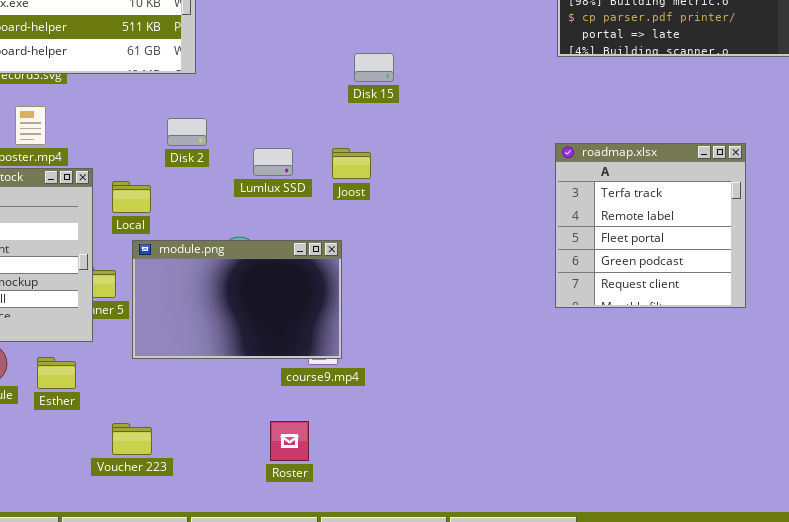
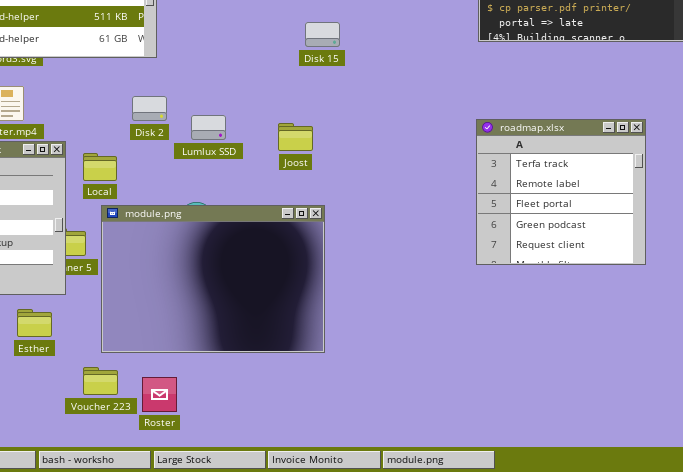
Disk 15: [354,53,394,82] -> [305,22,340,47], moved
Lumlux SSD: [253,148,293,176] -> [191,115,226,140], moved
module.png: [132,240,342,359] -> [101,205,325,353], resized
Roster: [270,421,309,461] -> [142,377,177,412], moved

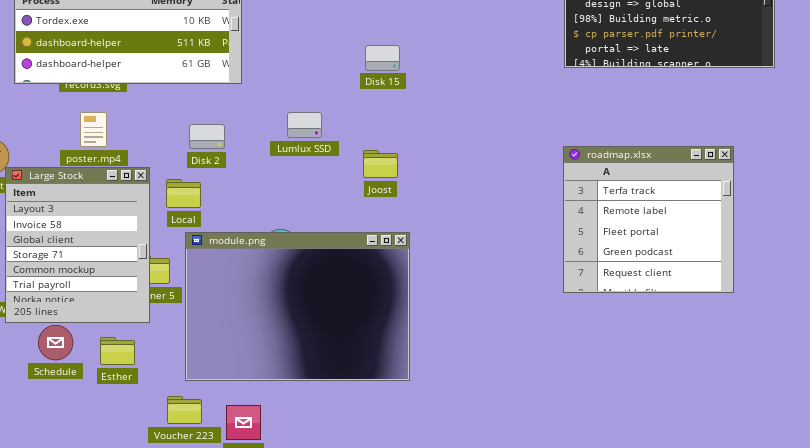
Disk 15: [305,22,340,47] -> [365,45,400,71], moved
Disk 2: [132,96,167,121] -> [189,124,225,149], moved
Lumlux SSD: [191,115,226,140] -> [287,112,322,138], moved

